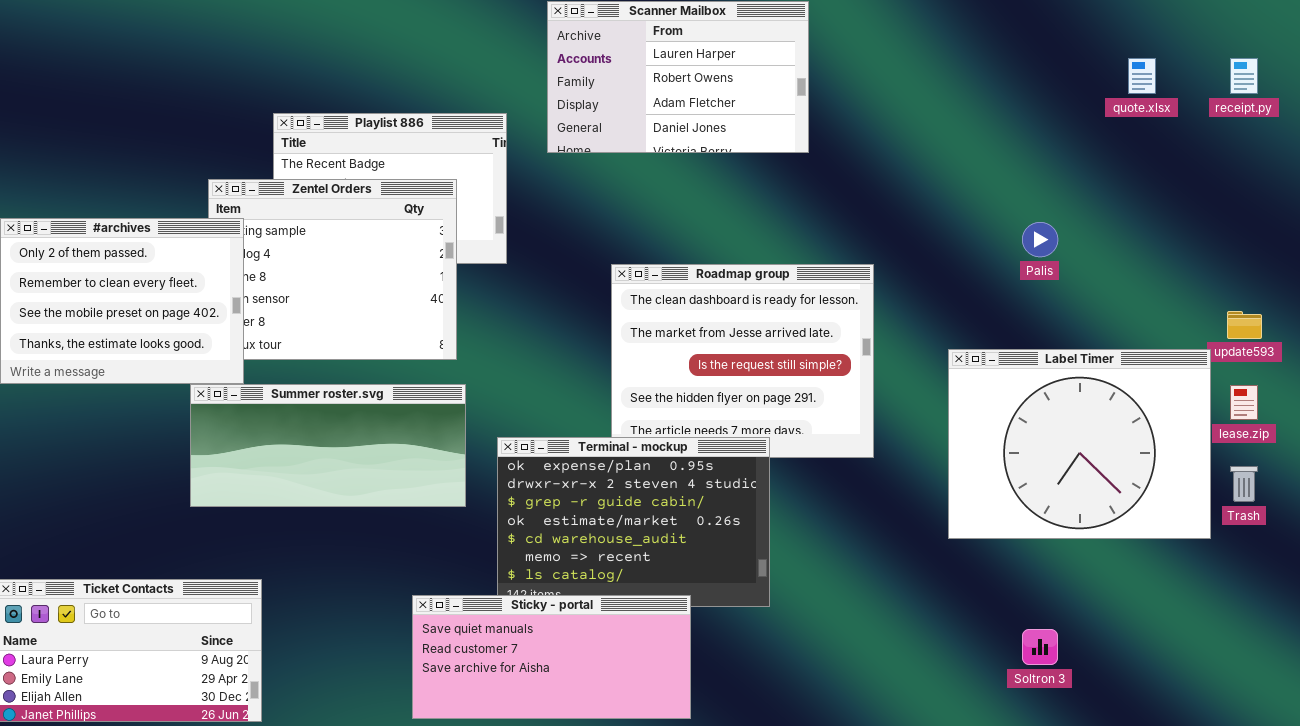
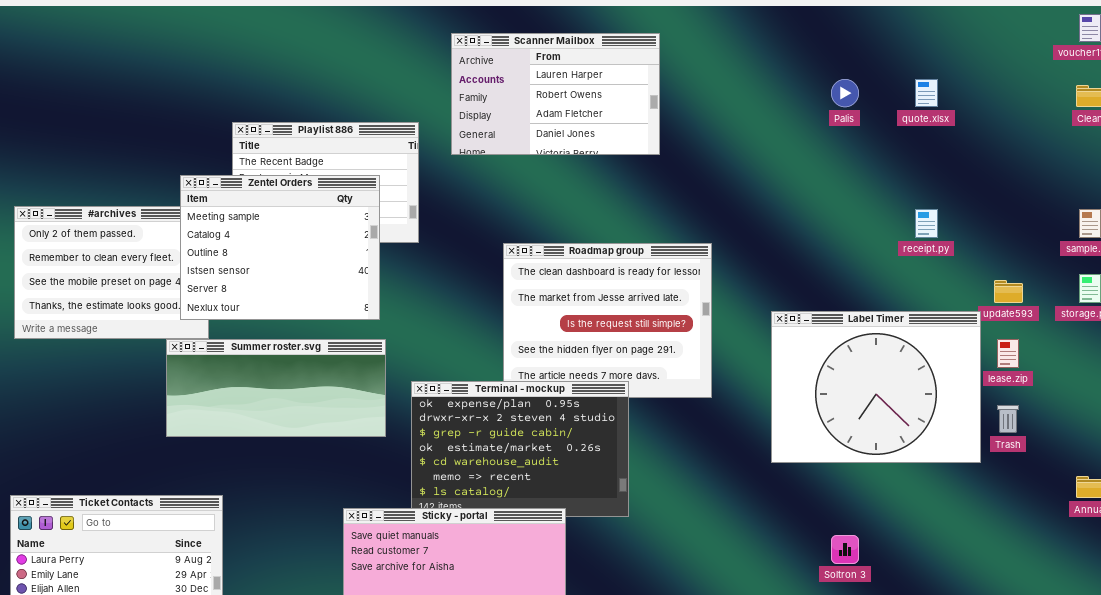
receipt.py: [1230,58,1258,94] -> [915,209,938,238], moved
Zentel Orders: [208,179,457,360] -> [180,175,380,320], raised
Palis: [1022,222,1058,257] -> [831,79,859,107], moved

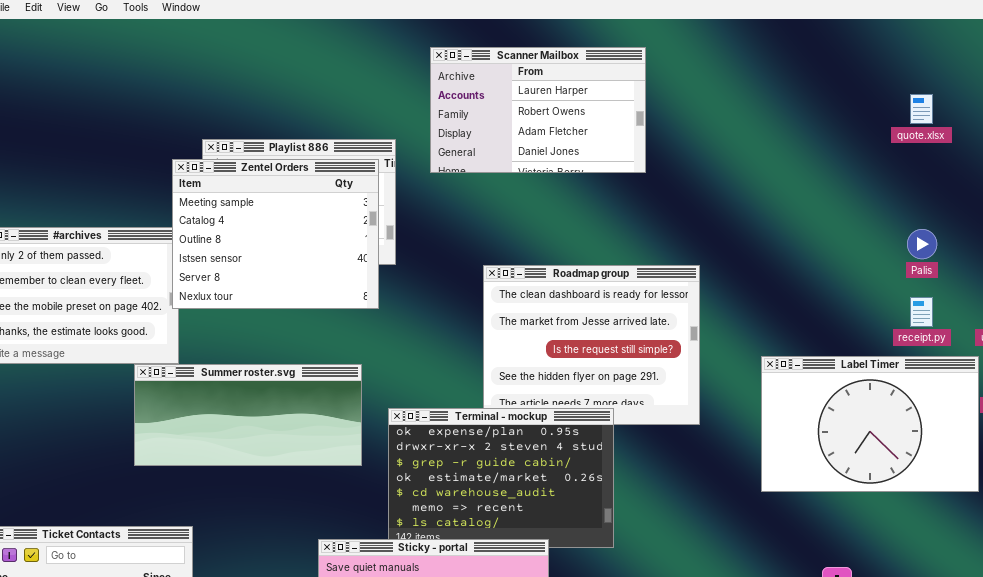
Palis: [831,79,859,107] -> [907,229,937,259], moved
Zentel Orders: [180,175,380,320] -> [172,159,379,309], moved
receipt.py: [915,209,938,238] -> [910,297,933,327], moved
Label Timer: [771,311,981,463] -> [761,356,979,492], resized

